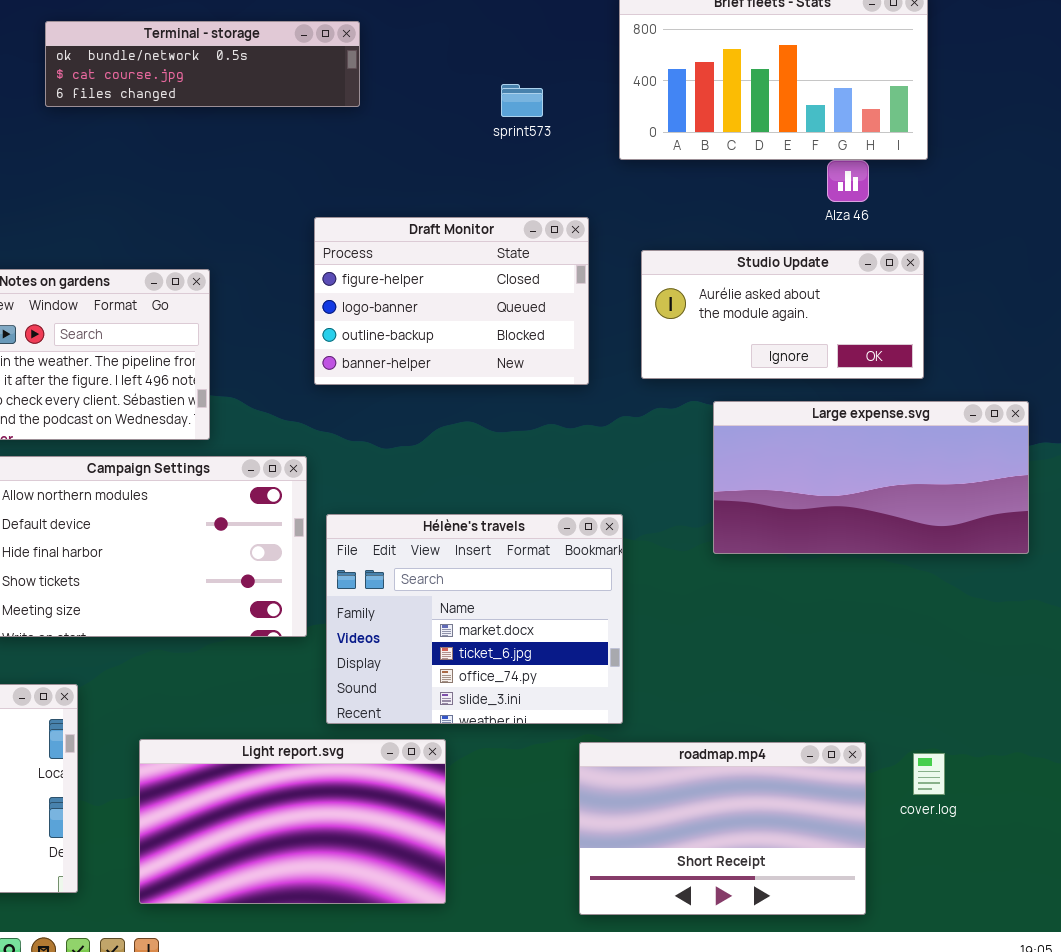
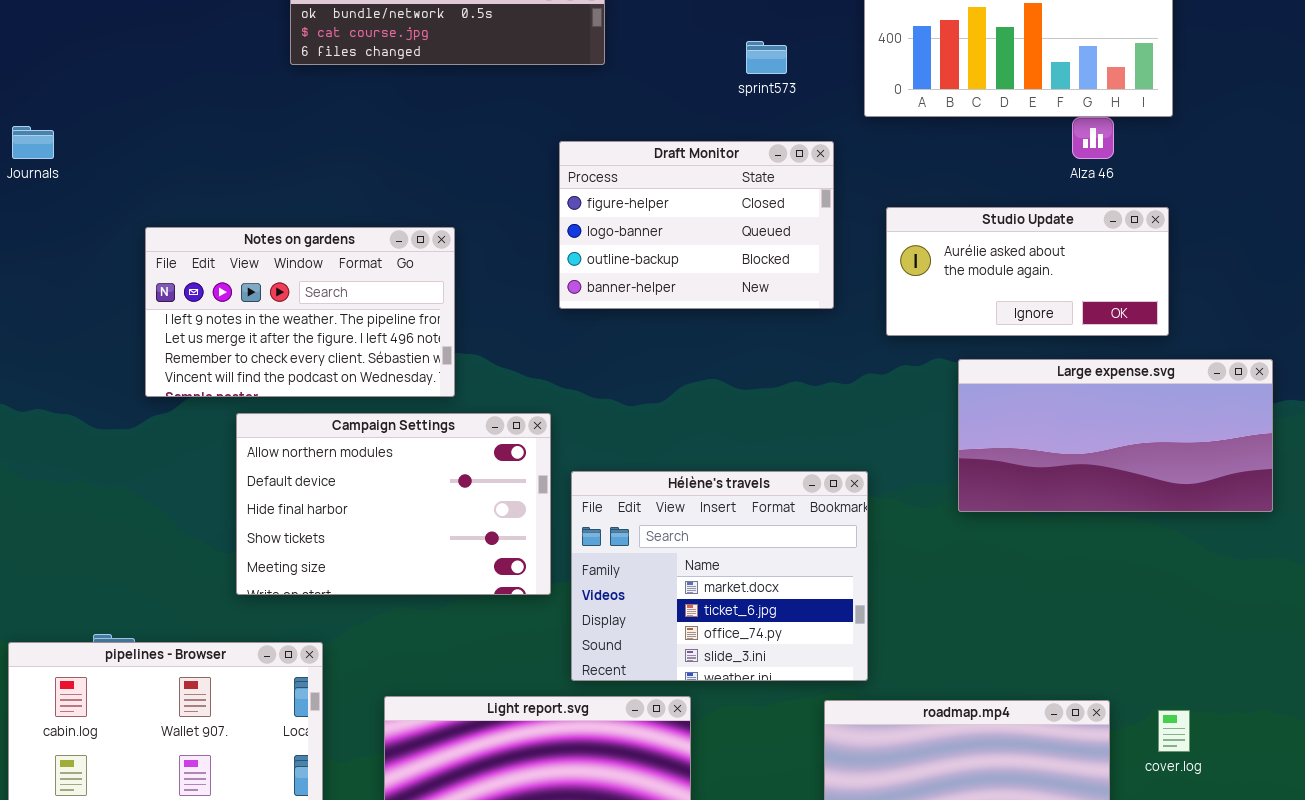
Draft Monitor: [314,217,589,385] -> [559,141,834,309], moved

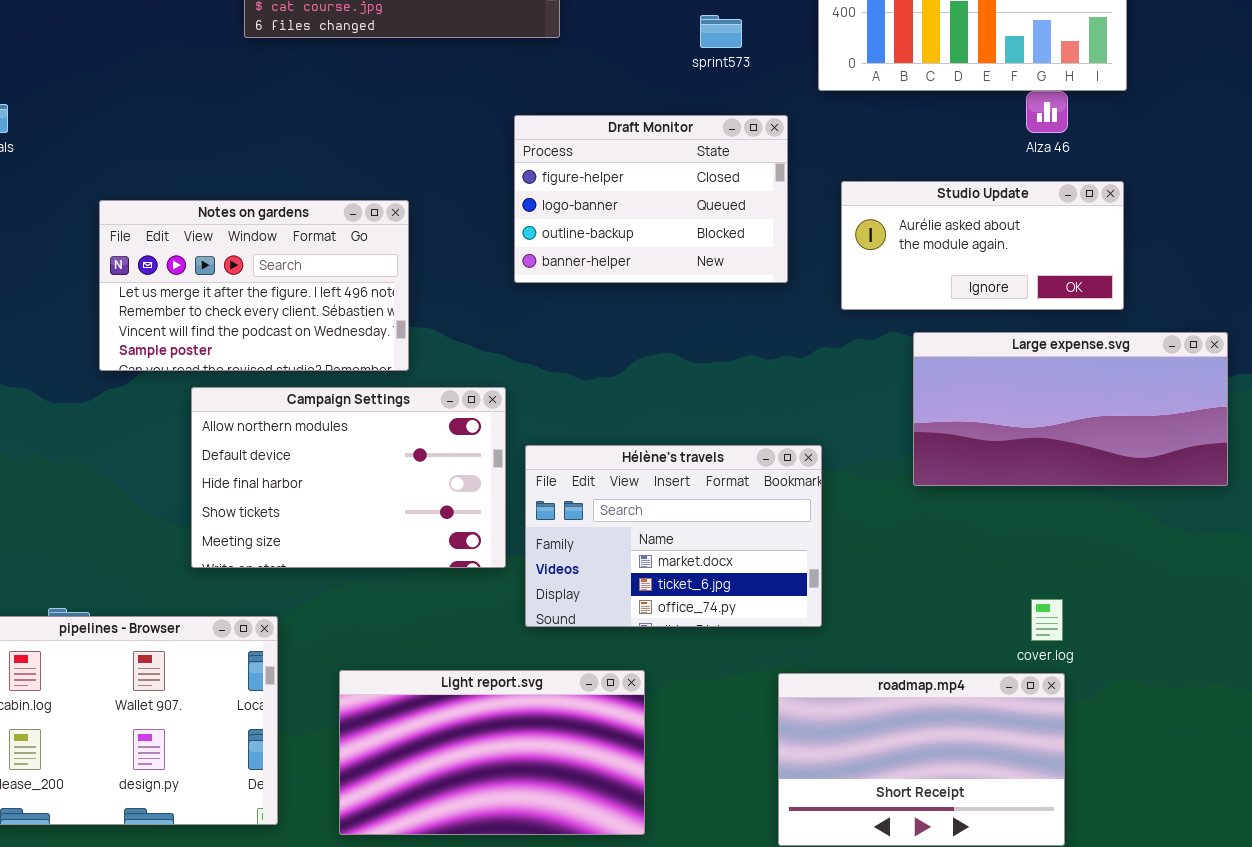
Notes on gardens: [145,227,455,397] -> [99,200,409,371], scrolled down 1 row
Hélène's travels: [571,471,868,681] -> [525,445,822,627], resized
cover.log: [1158,710,1190,752] -> [1031,599,1063,641], moved

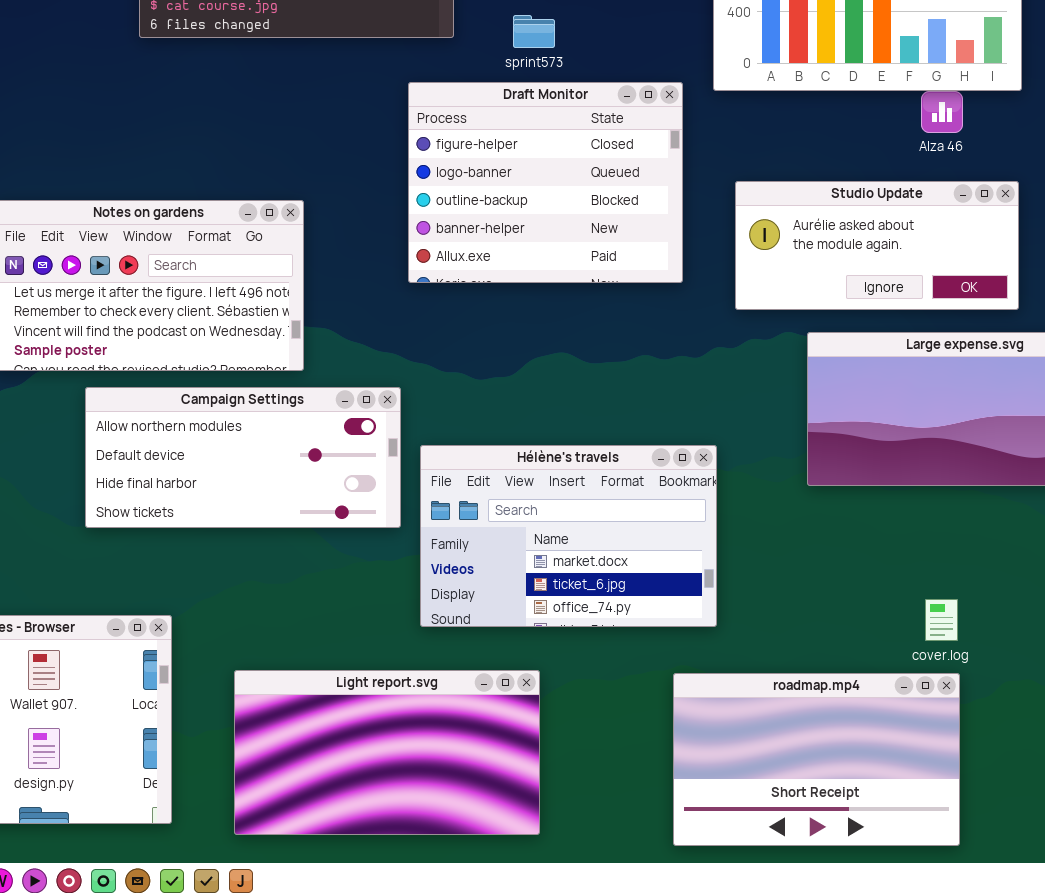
sprint573: [700,15,742,48] -> [513,15,555,48], moved
Draft Monitor: [514,115,788,283] -> [408,82,683,283], resized
Campaign Settings: [191,387,506,568] -> [85,387,401,528], resized

